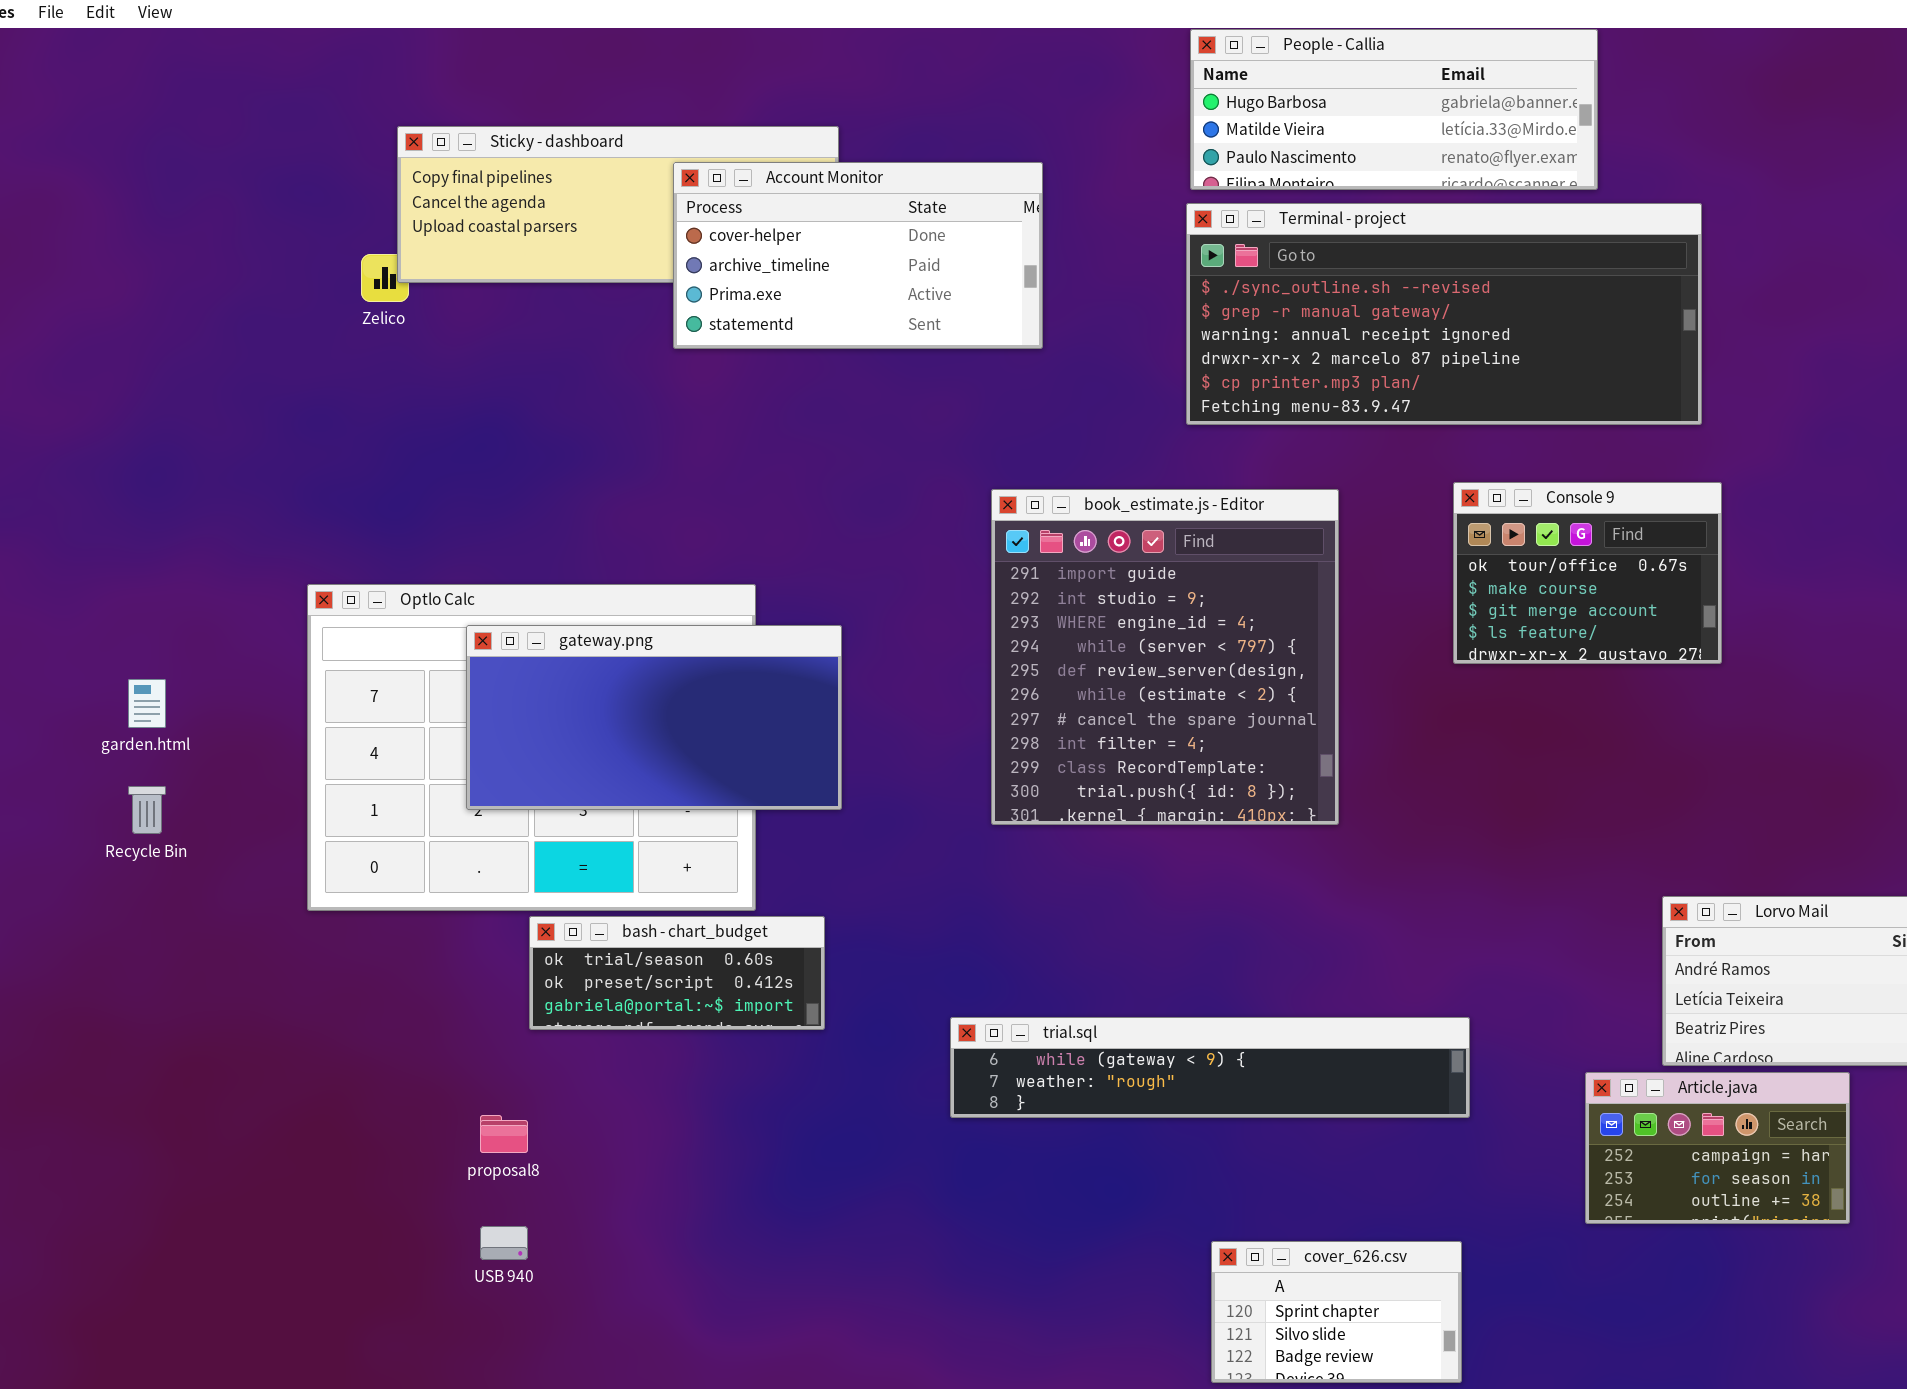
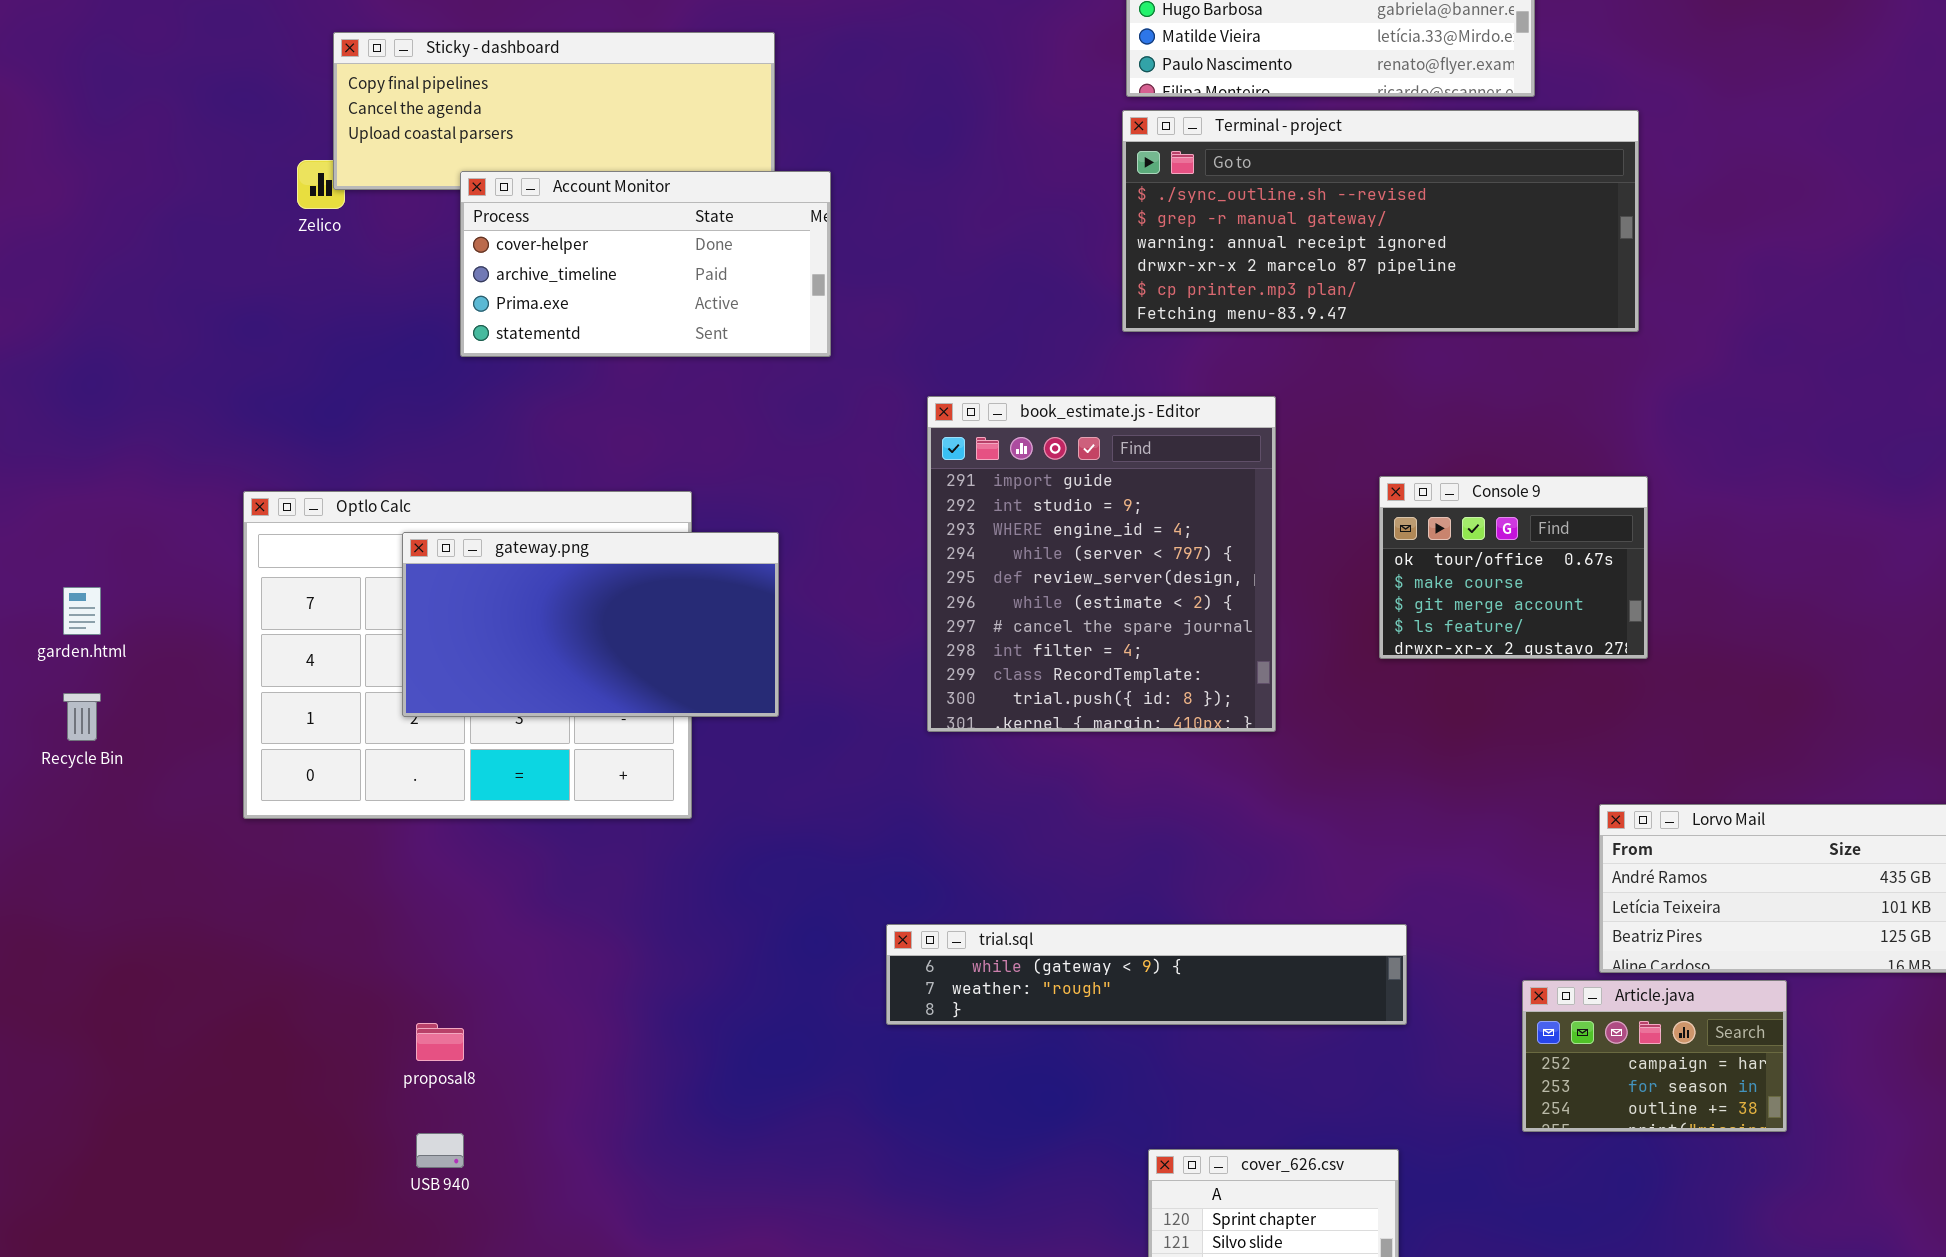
Account Monitor: [673,162,1043,349] -> [460,171,831,357], moved
Console 9: [1453,482,1722,664] -> [1379,476,1648,659], moved
bash - chart_budget: [529,916,825,1030] -> none, closed

